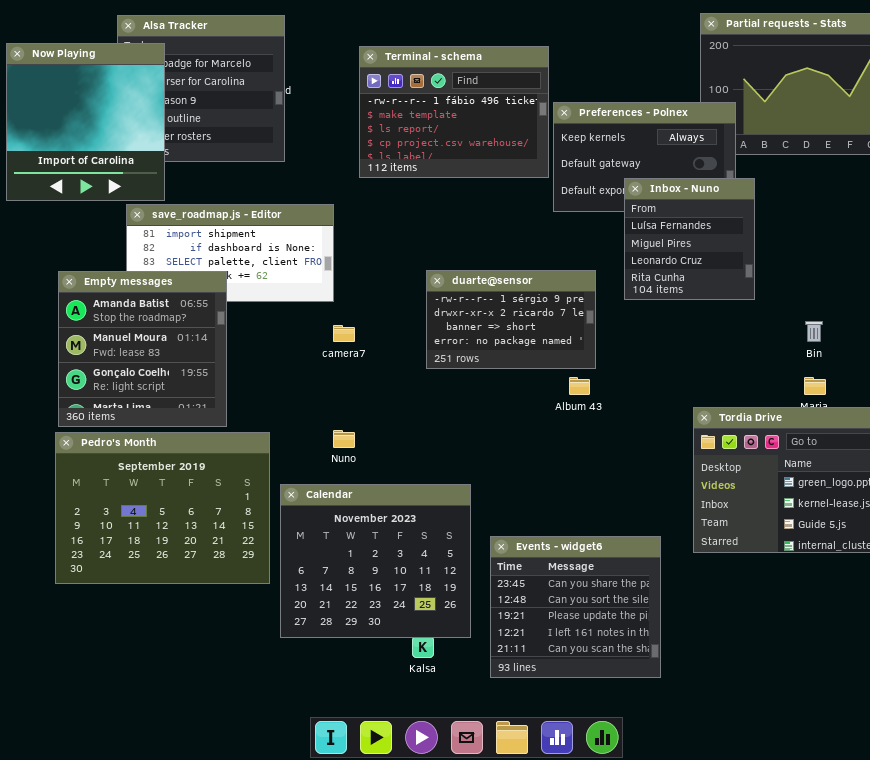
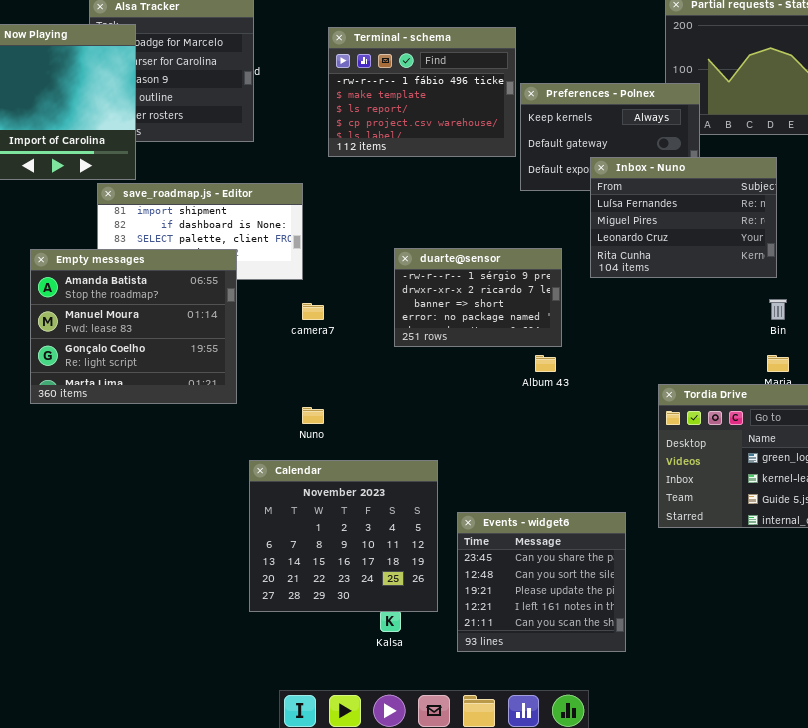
Inbox - Nuno: [624,178,755,300] -> [590,157,777,278], resized
Empty messages: [58,271,227,427] -> [30,249,237,404], resized
Pedro's Month: [55,432,270,584] -> none, closed

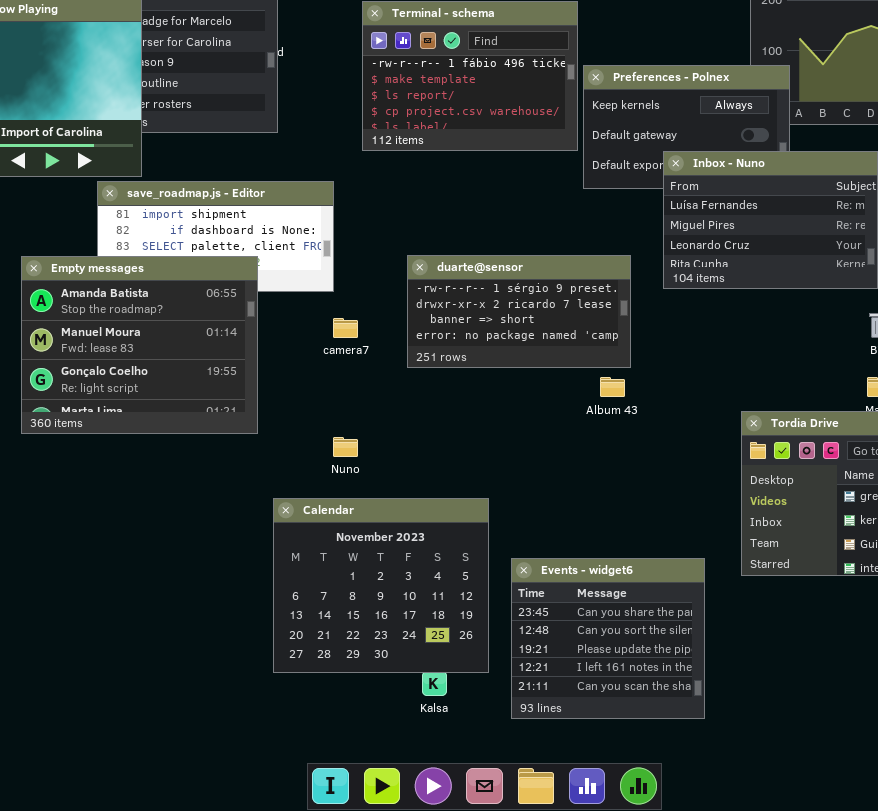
duarte@sensor: [394,248,562,347] -> [407,255,631,368], resized

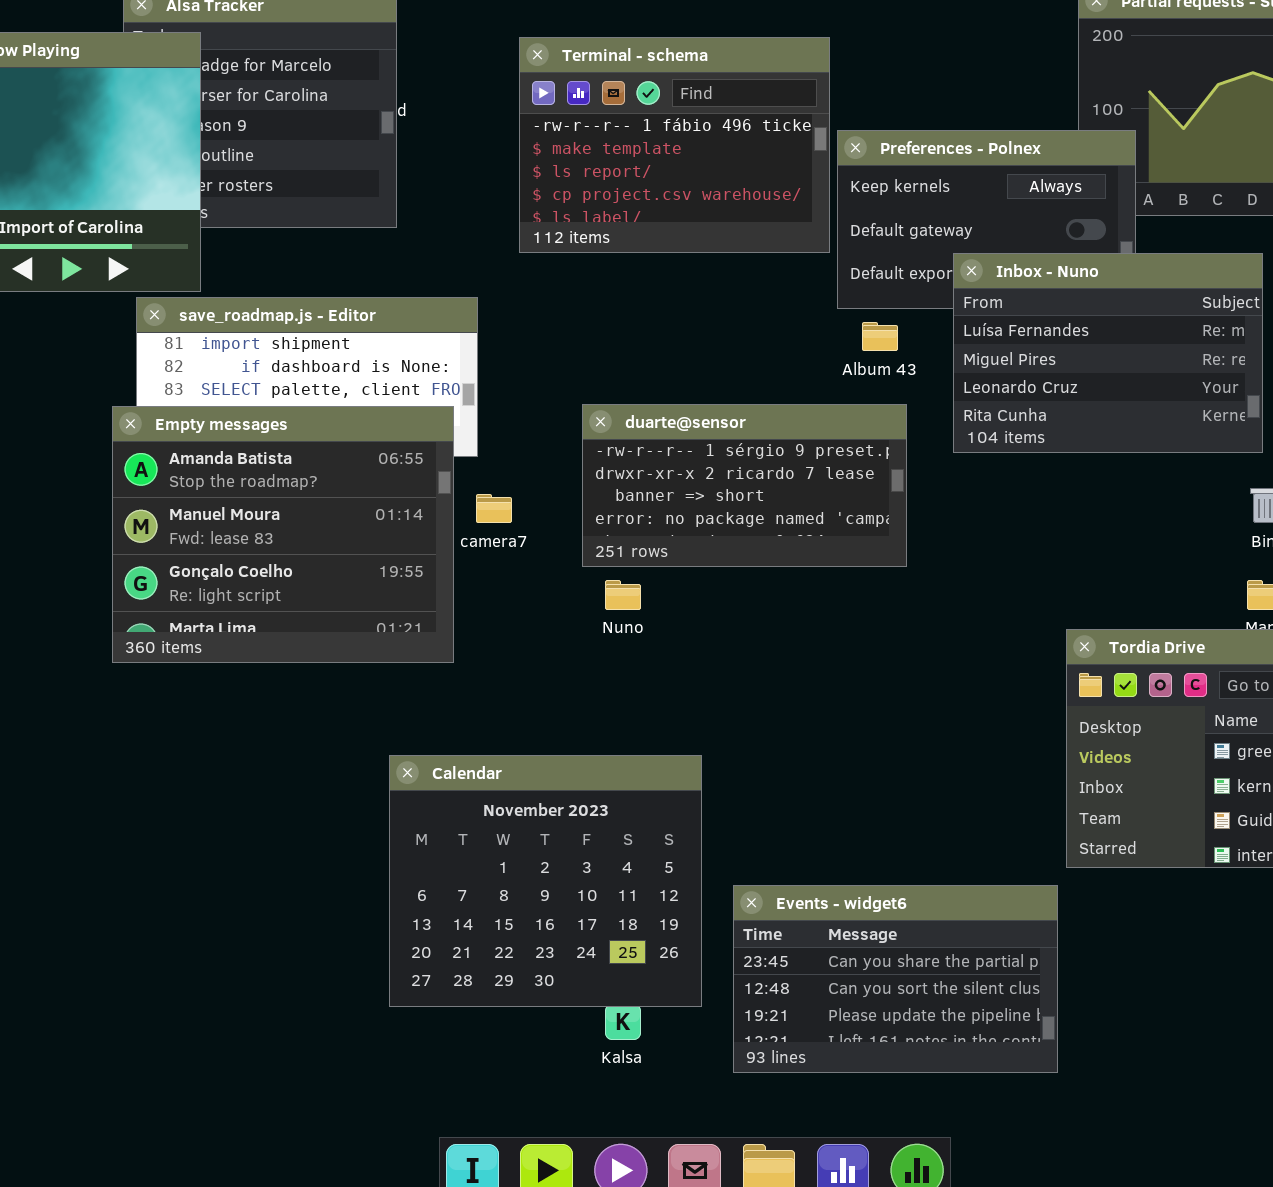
Empty messages: [21,256,258,434] -> [112,406,454,663], moved
Album 43: [600,377,625,397] -> [862,322,898,351], moved
Nuno: [333,437,358,457] -> [605,580,641,610], moved
Events - widget6: [511,558,705,719] -> [733,885,1058,1073], resized

